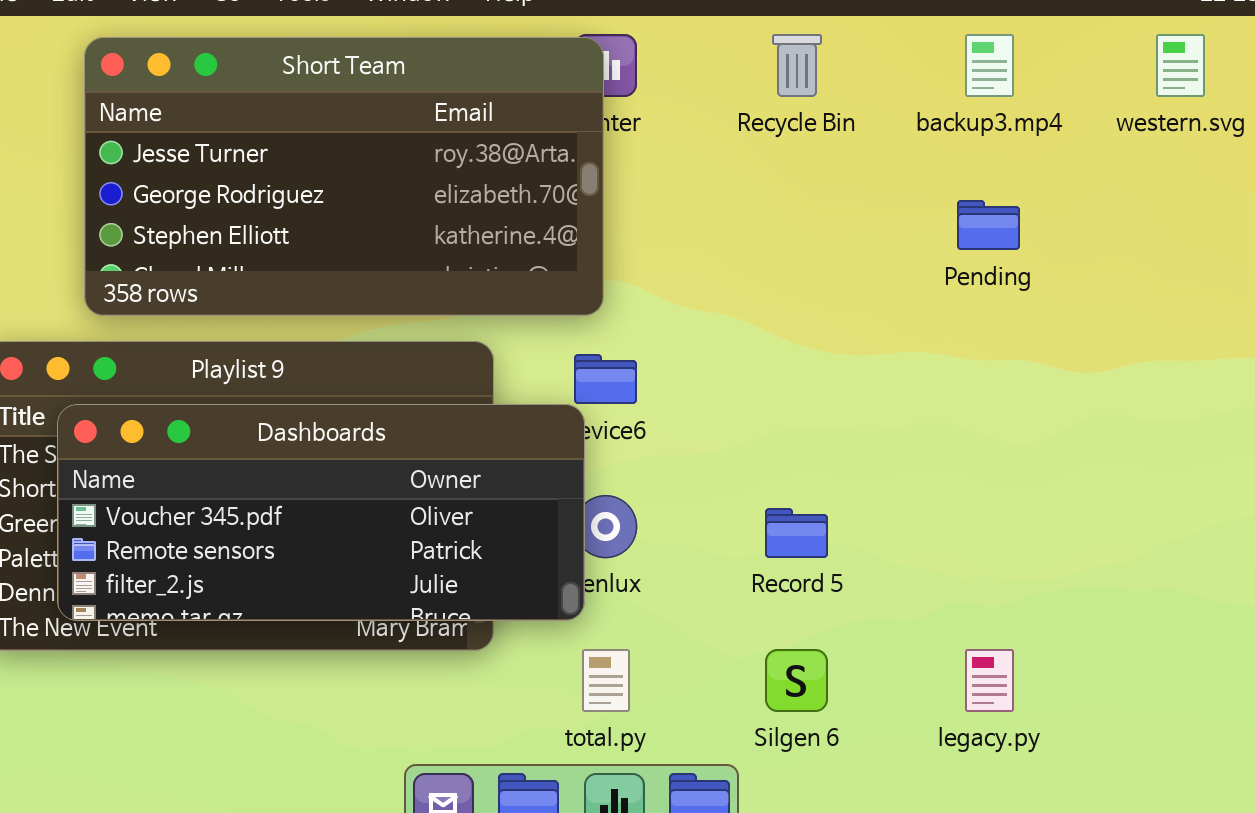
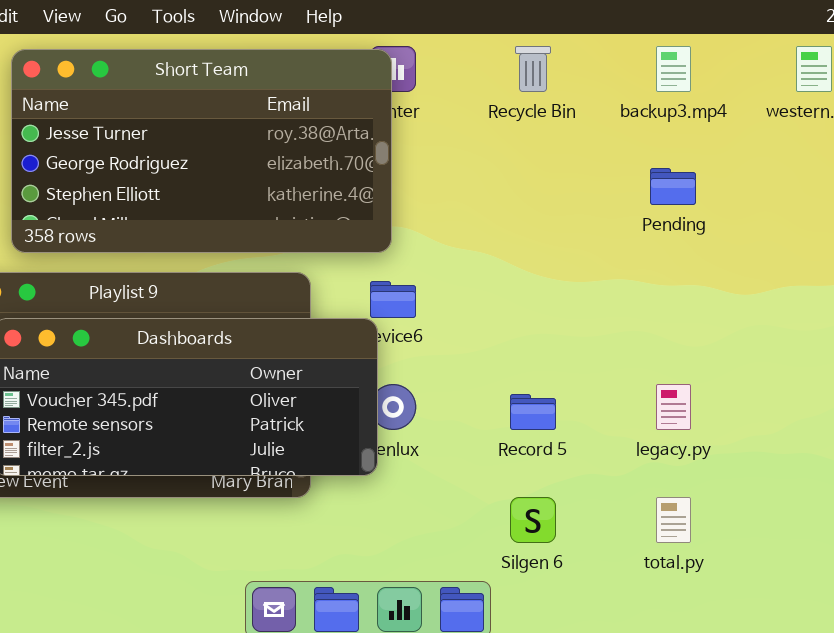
total.py: [582,649,630,712] -> [656,497,691,543], moved
legacy.py: [965,649,1014,712] -> [656,384,691,430], moved

